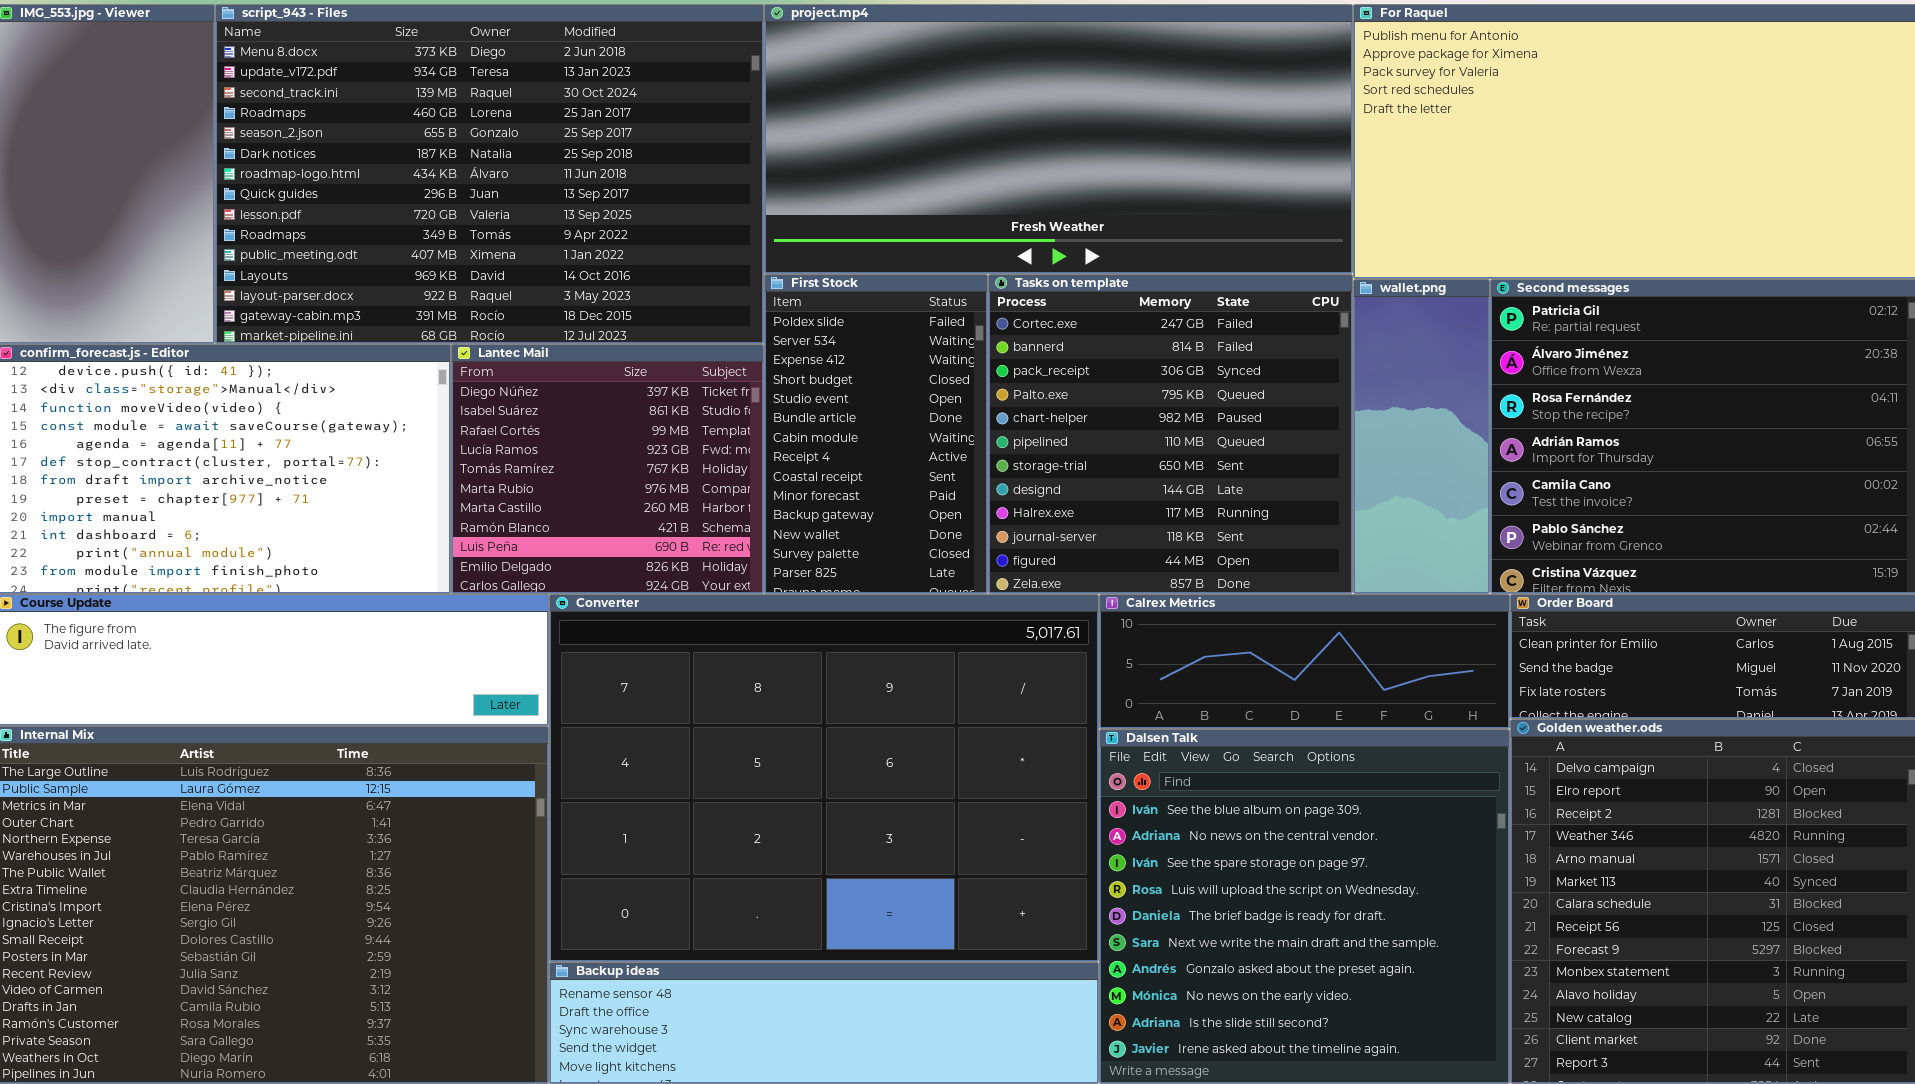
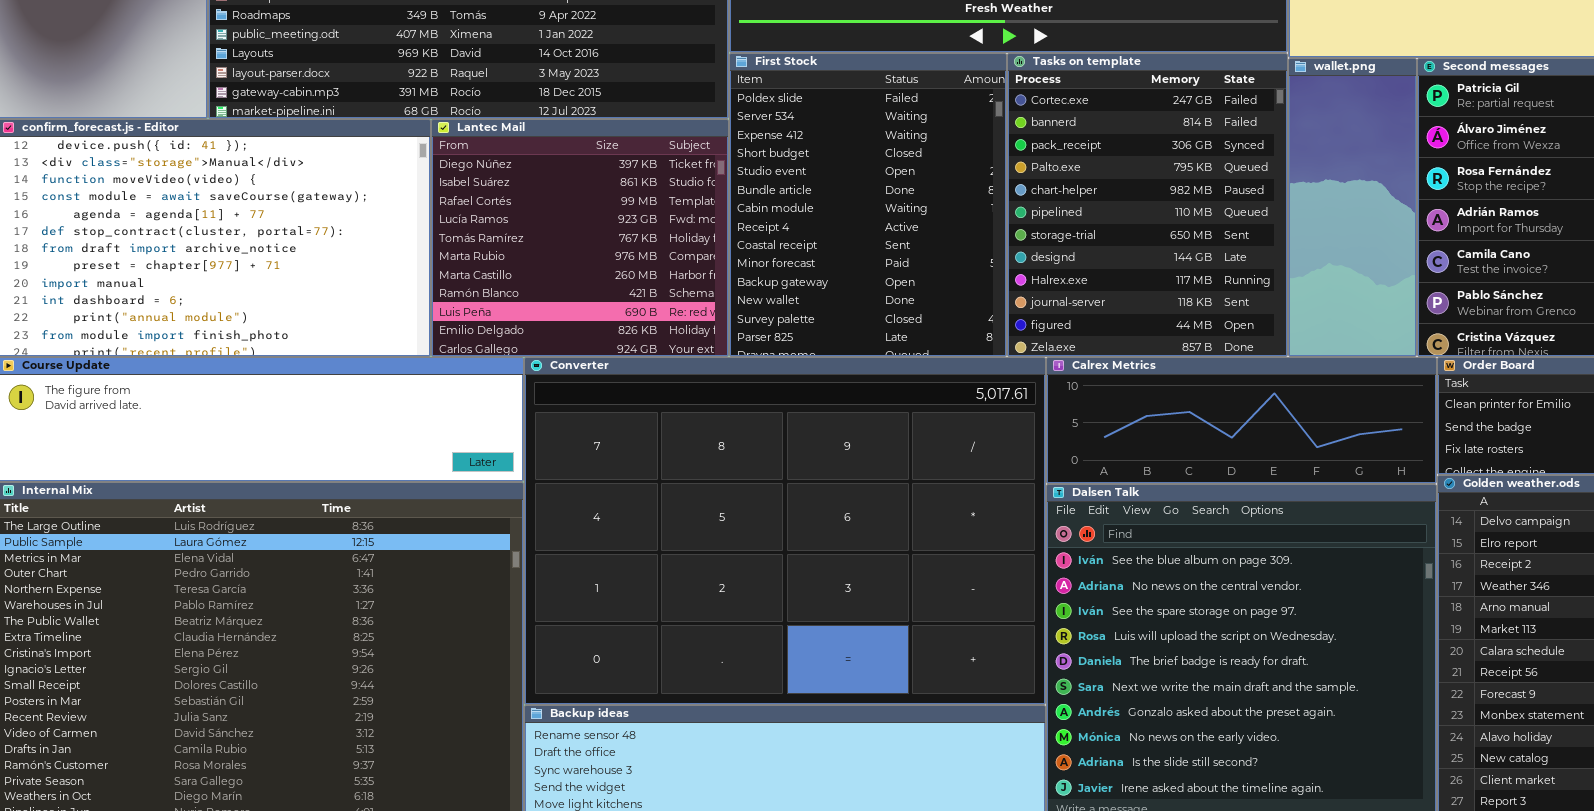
First Stock: [764,274,988,594] -> [729,53,1007,357], resized
Tasks on template: [988,274,1353,594] -> [1007,53,1288,357], resized

